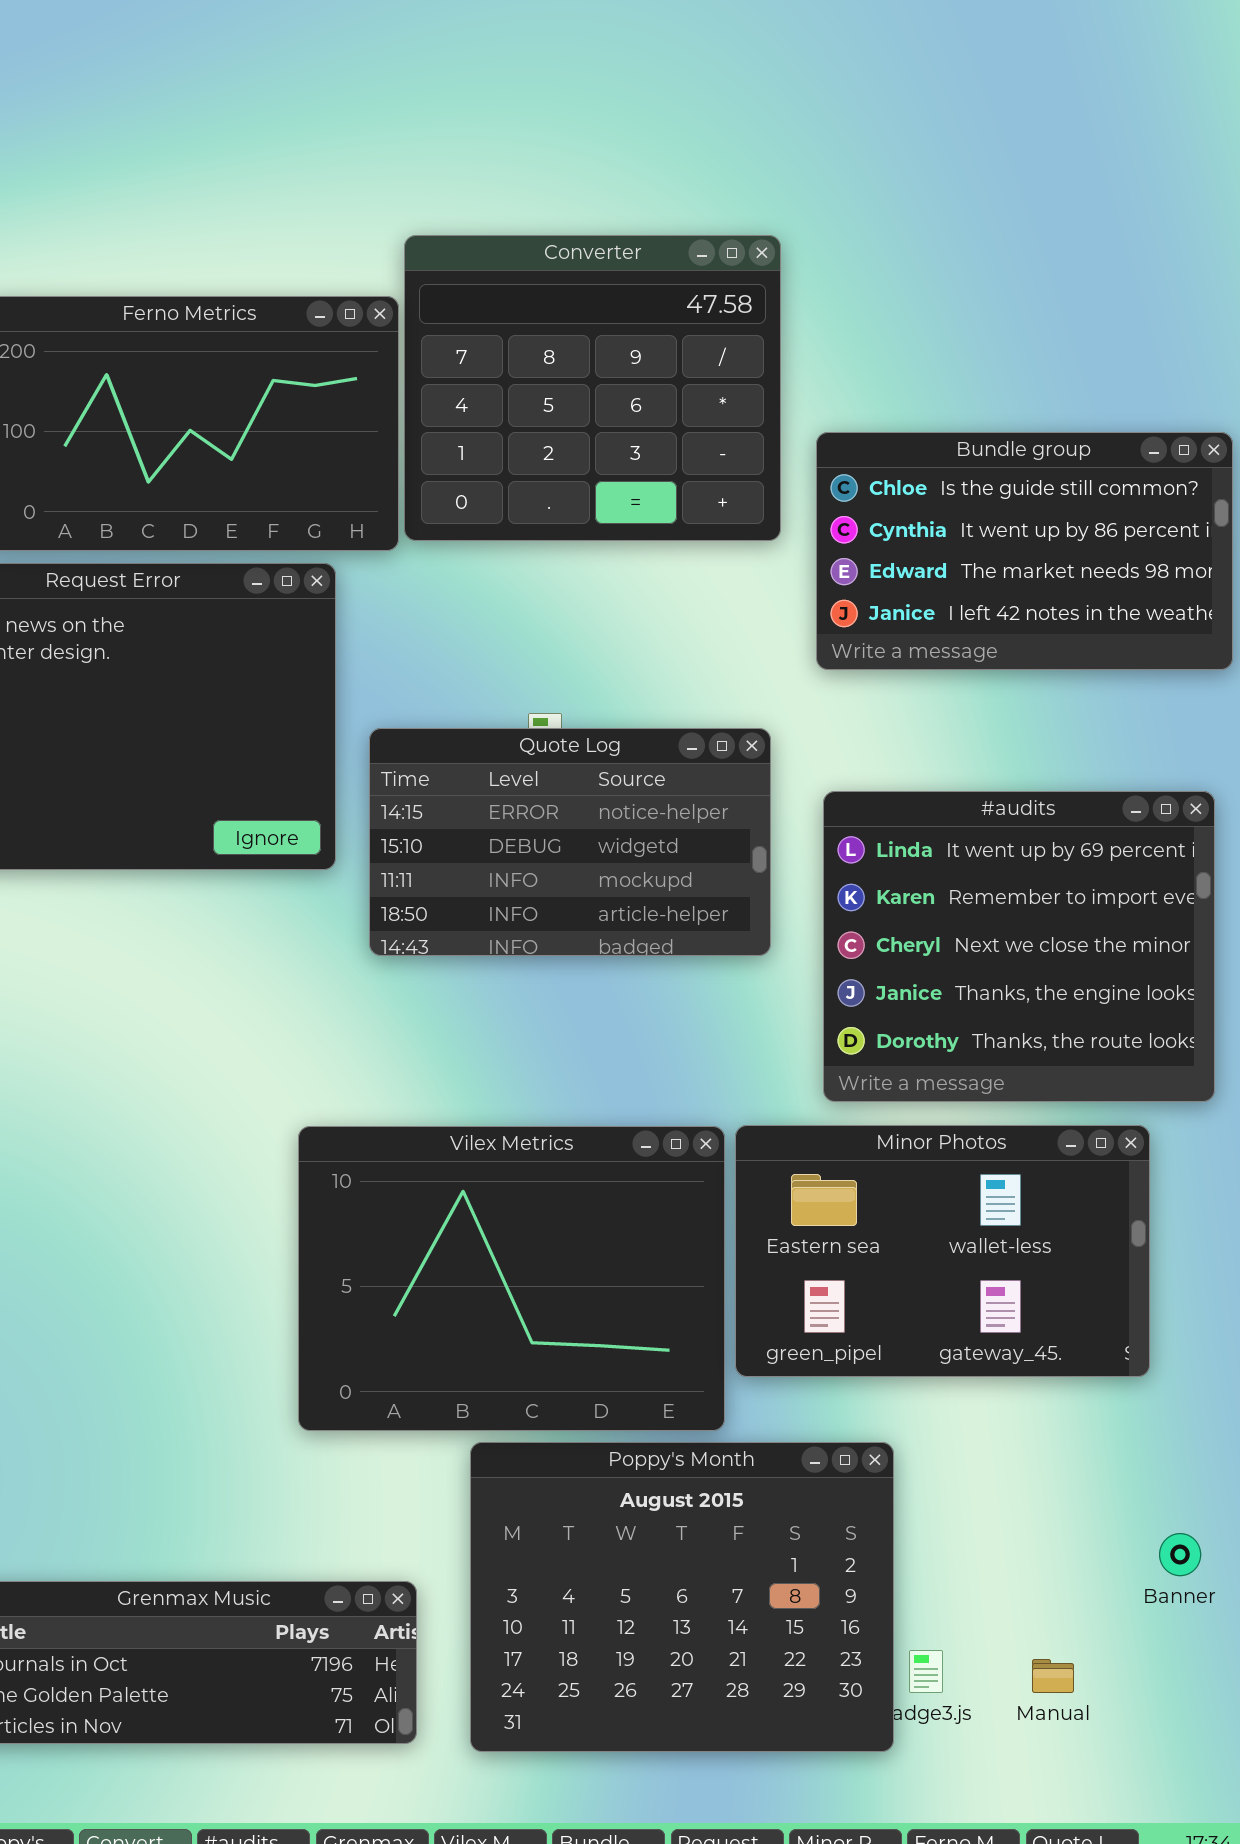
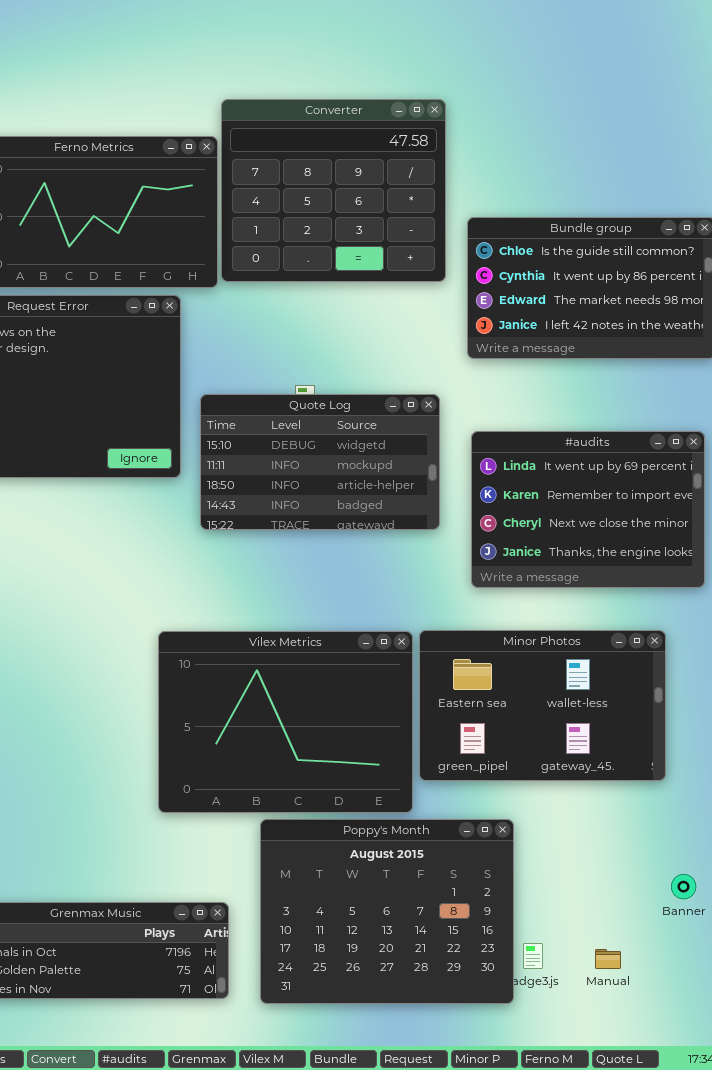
Quote Log: [369,728,771,956] -> [200,394,440,530], scrolled down 1 row
#audits: [823,791,1215,1102] -> [471,431,705,588], resized

